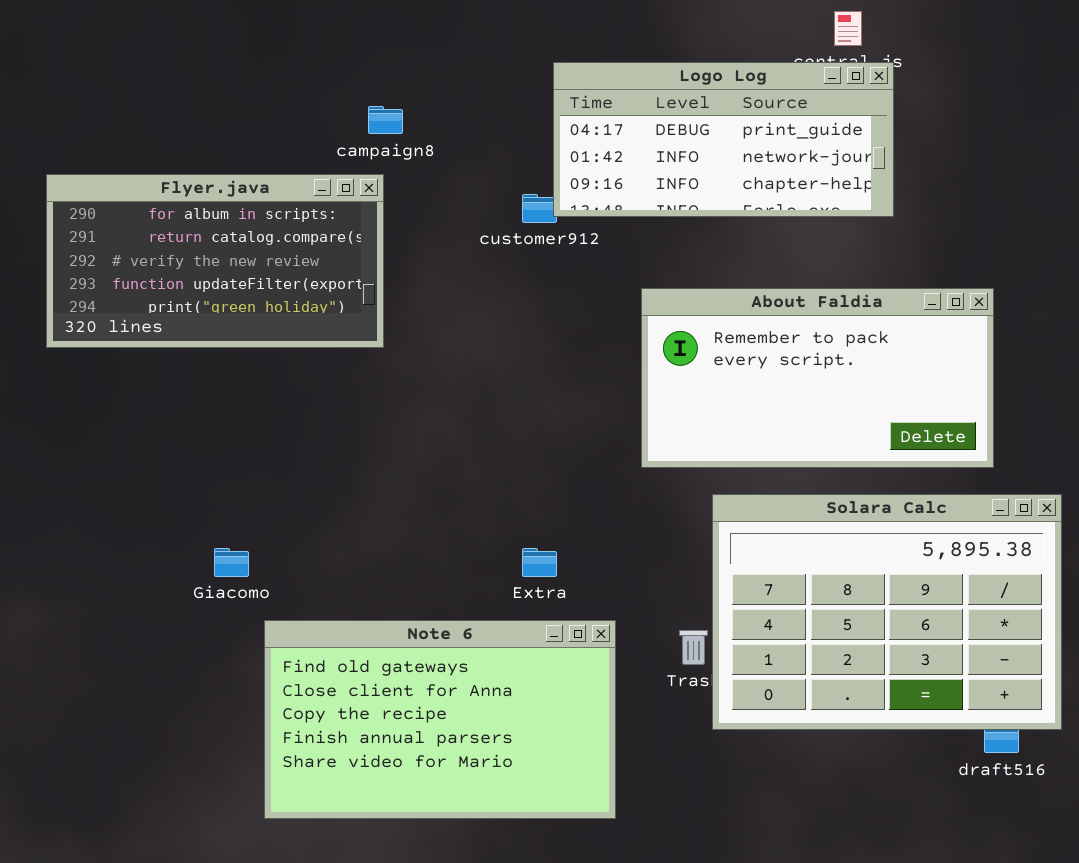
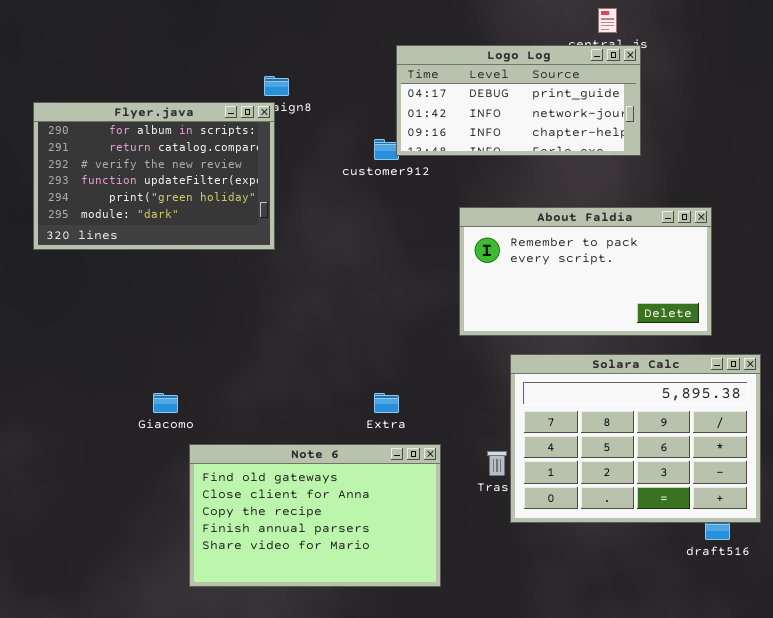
Flyer.java: [46,174,384,348] -> [33,102,275,250], resized

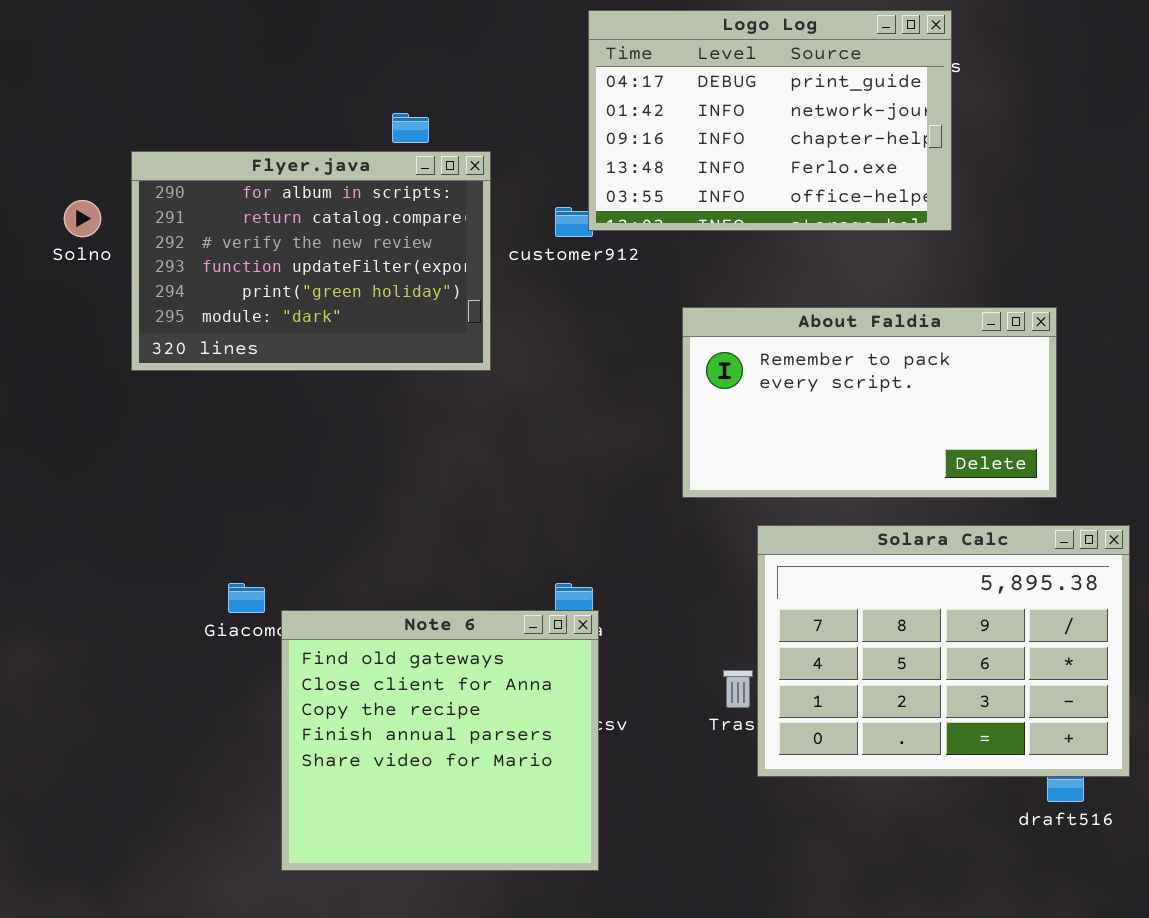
Logo Log: [396,45,641,156] -> [588,10,952,231], resized
Flyer.java: [33,102,275,250] -> [131,151,491,371], moved
Note 6: [189,444,441,587] -> [281,610,599,871], resized

